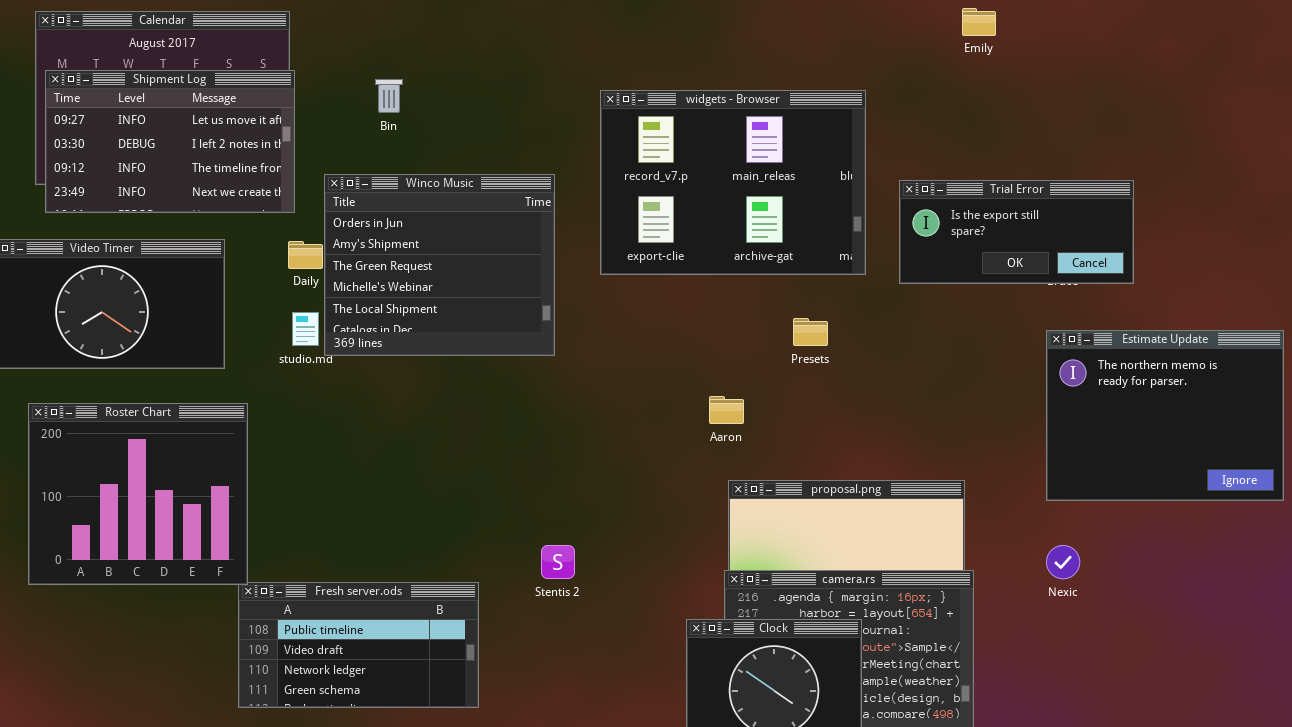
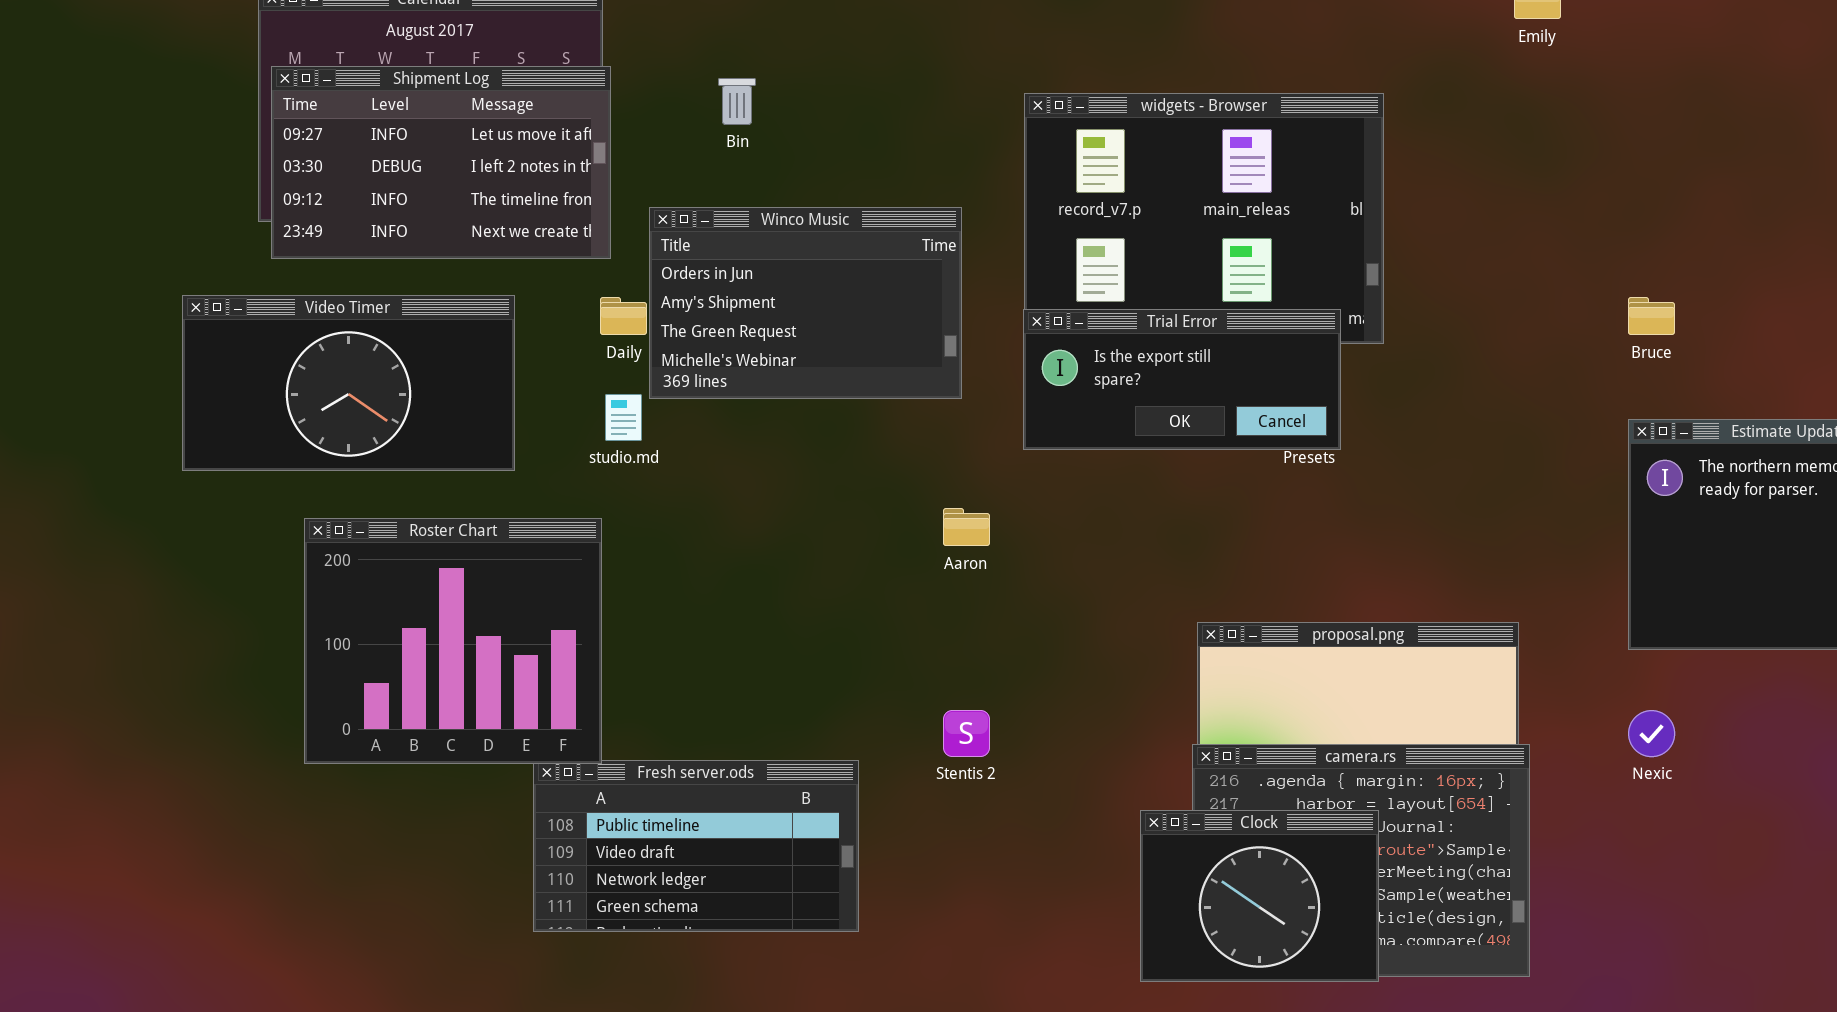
Winco Music: [324,174,555,356] -> [649,207,962,399], resized
Trial Error: [899,180,1134,284] -> [1023,309,1341,450], moved
Aaron: [709,396,744,424] -> [943,508,990,546], moved
Roster Chart: [28,403,248,585] -> [304,518,602,764], moved

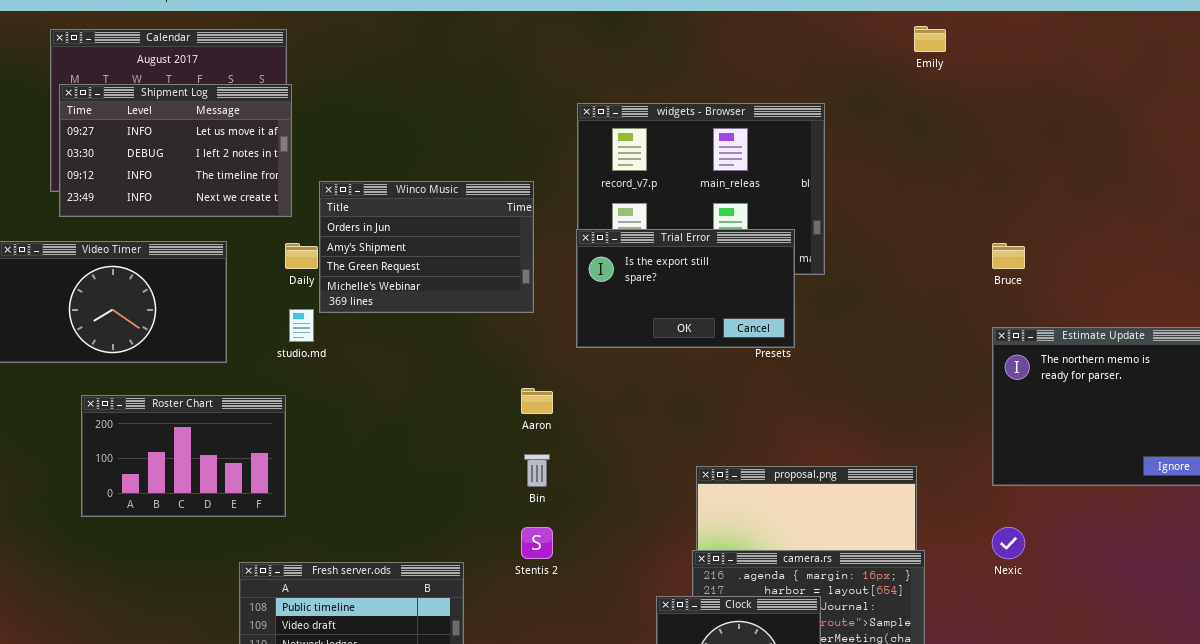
Bin: [718,78,756,125] -> [524,454,550,487], moved
Trial Error: [1023,309,1341,450] -> [576,229,795,348], resized
Roster Chart: [304,518,602,764] -> [81,395,286,517], resized

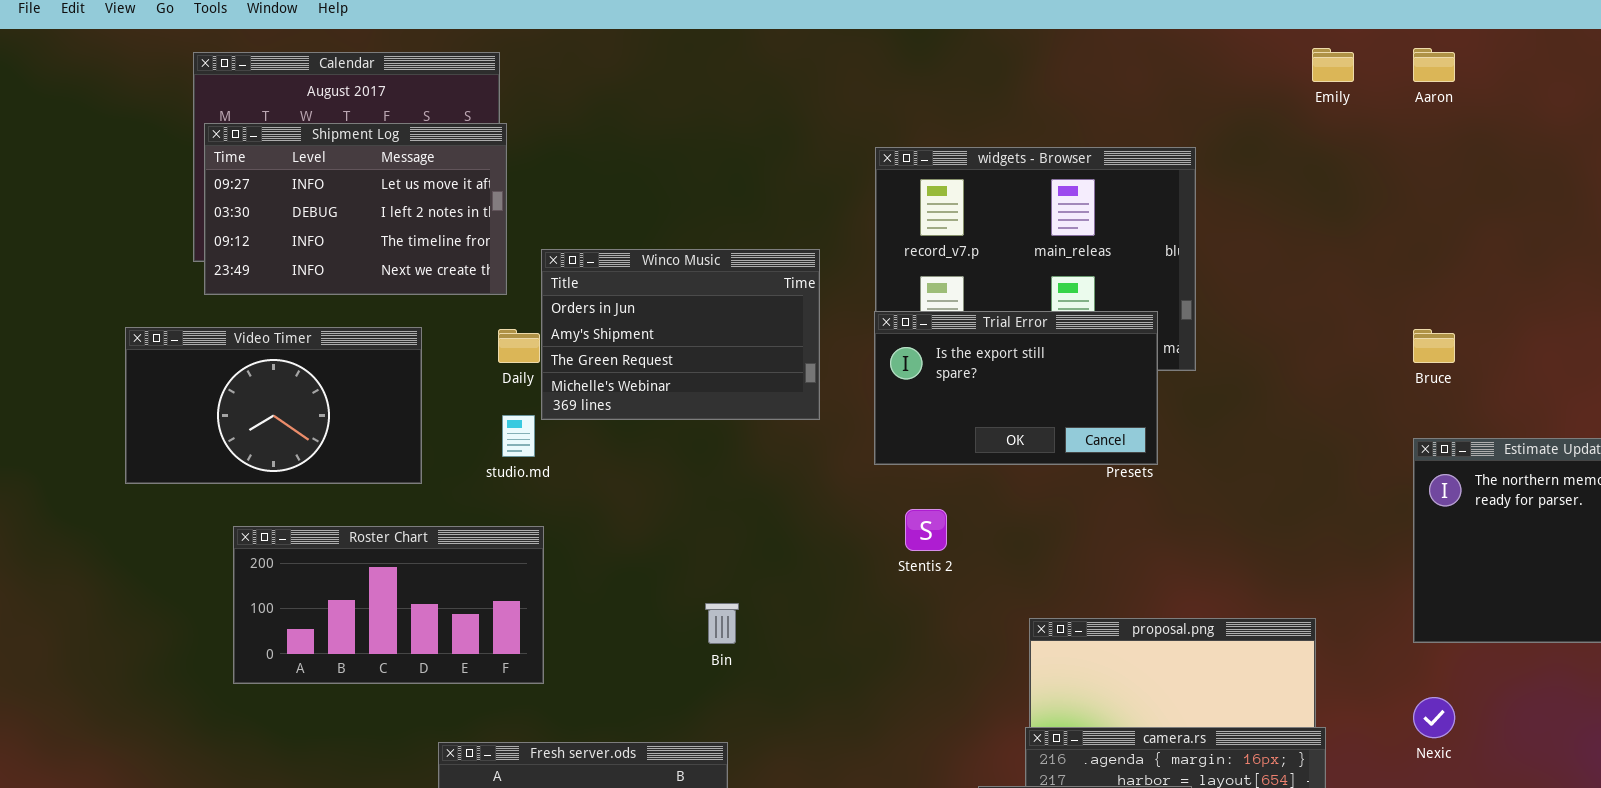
Aaron: [521,388,553,414] -> [1413,48,1455,82], moved
Roster Chart: [81,395,286,517] -> [233,526,544,684], resized
Bin: [524,454,550,487] -> [705,603,739,644], moved
Stentis 2: [521,527,553,559] -> [905,509,947,551], moved

